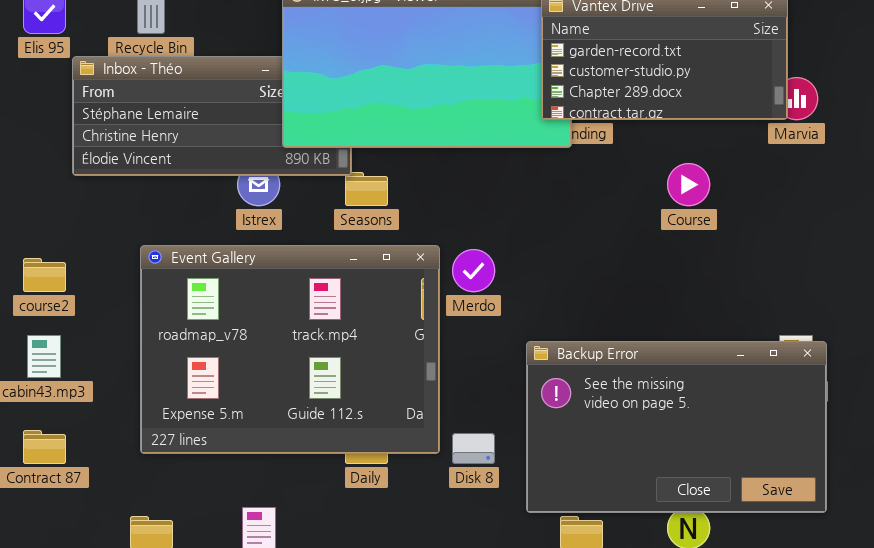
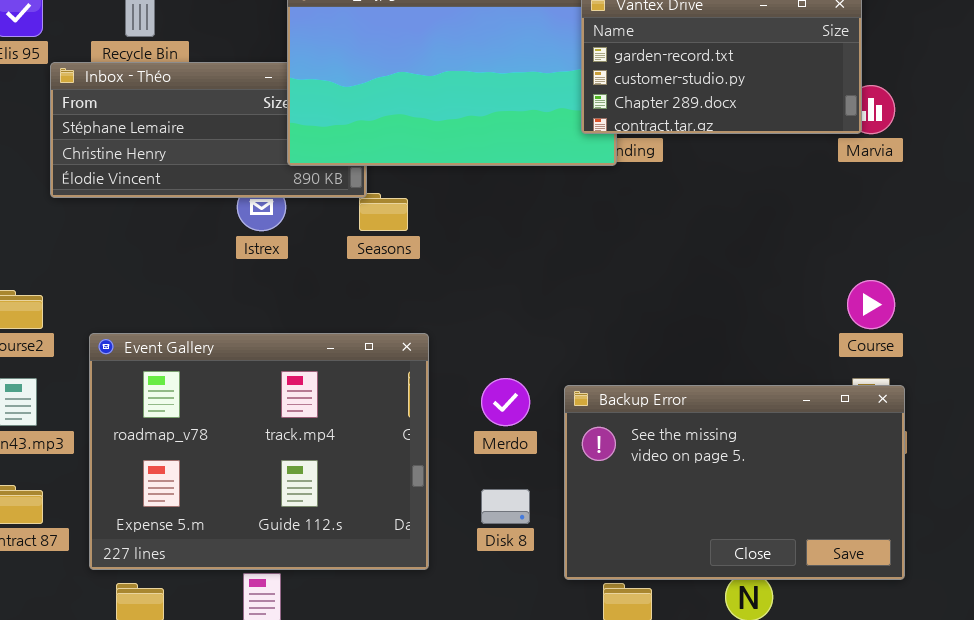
Course: [667,163,710,206] -> [847,280,895,329], moved
Event Gallery: [140,245,440,454] -> [89,333,429,570], moved
Merdo: [452,249,495,292] -> [481,378,530,426], moved

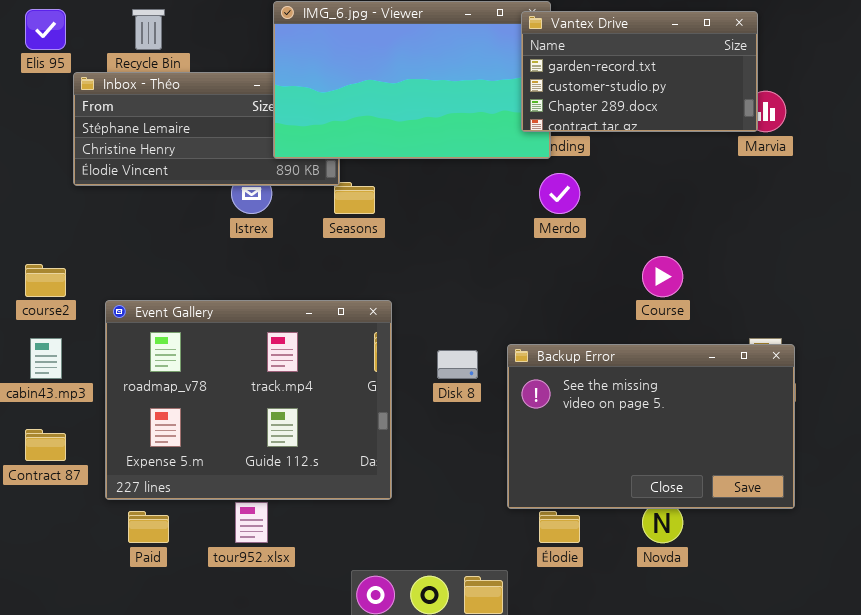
Course: [847,280,895,329] -> [642,256,683,297], moved
Merdo: [481,378,530,426] -> [539,173,580,214], moved
Disk 8: [481,489,530,524] -> [437,350,478,379], moved

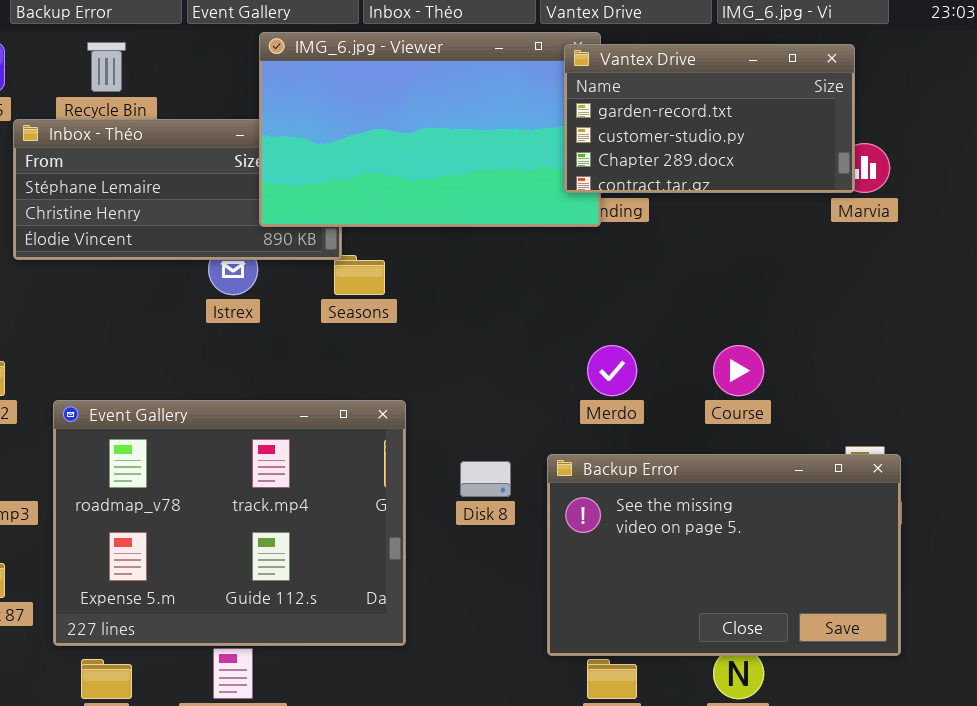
Merdo: [539,173,580,214] -> [587,345,637,396], moved

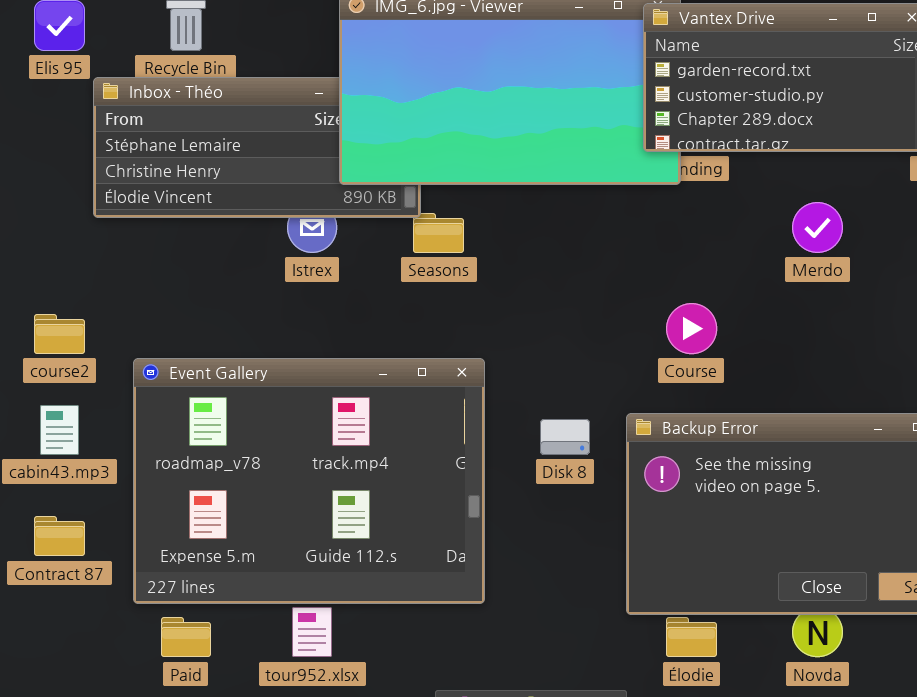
Merdo: [587,345,637,396] -> [792,202,843,253], moved
Course: [713,345,764,396] -> [666,303,717,354], moved

